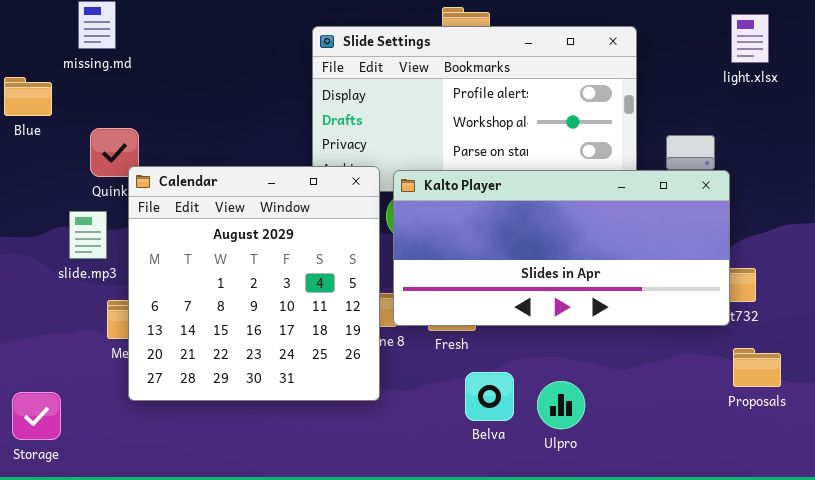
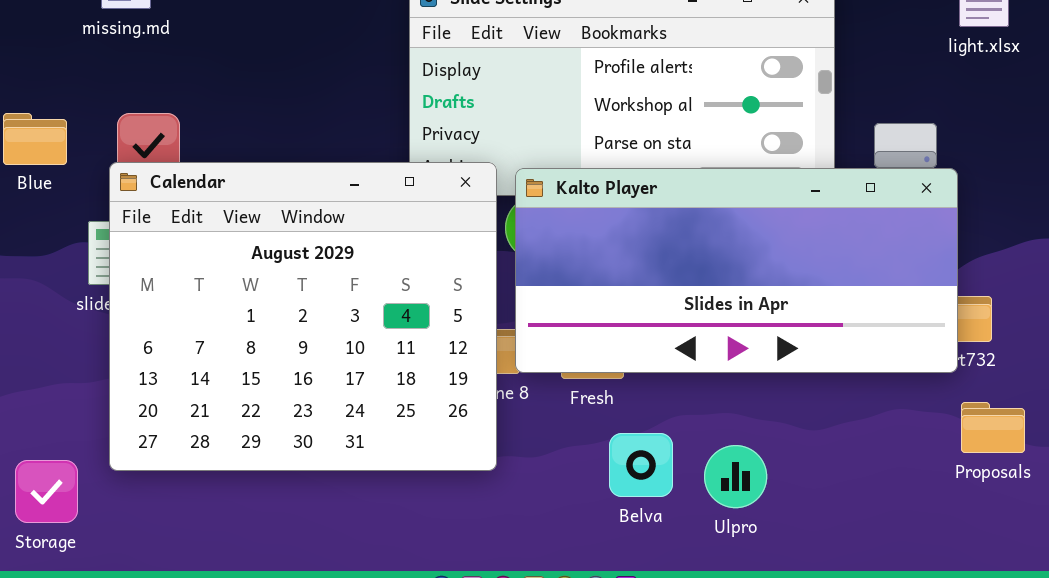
Blue: [4,77,52,116] -> [3,113,67,165], moved
Calendar: [128,166,380,401] -> [109,162,497,471], resized

